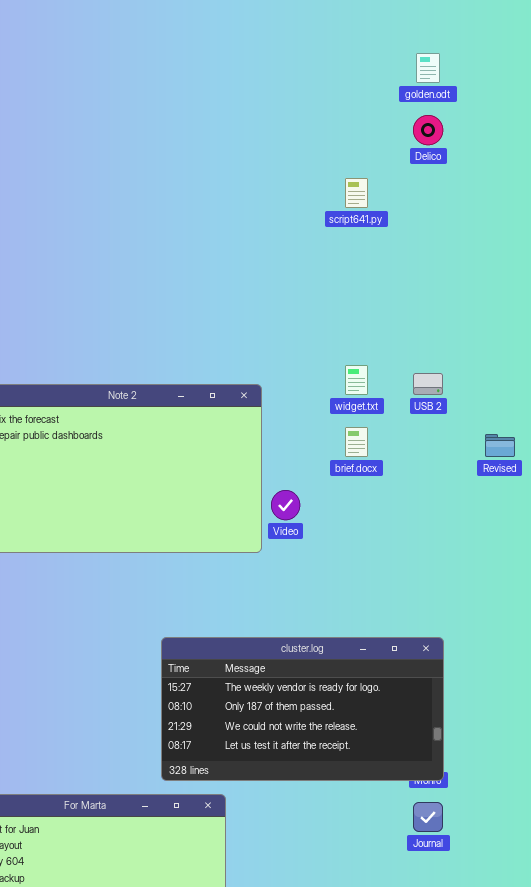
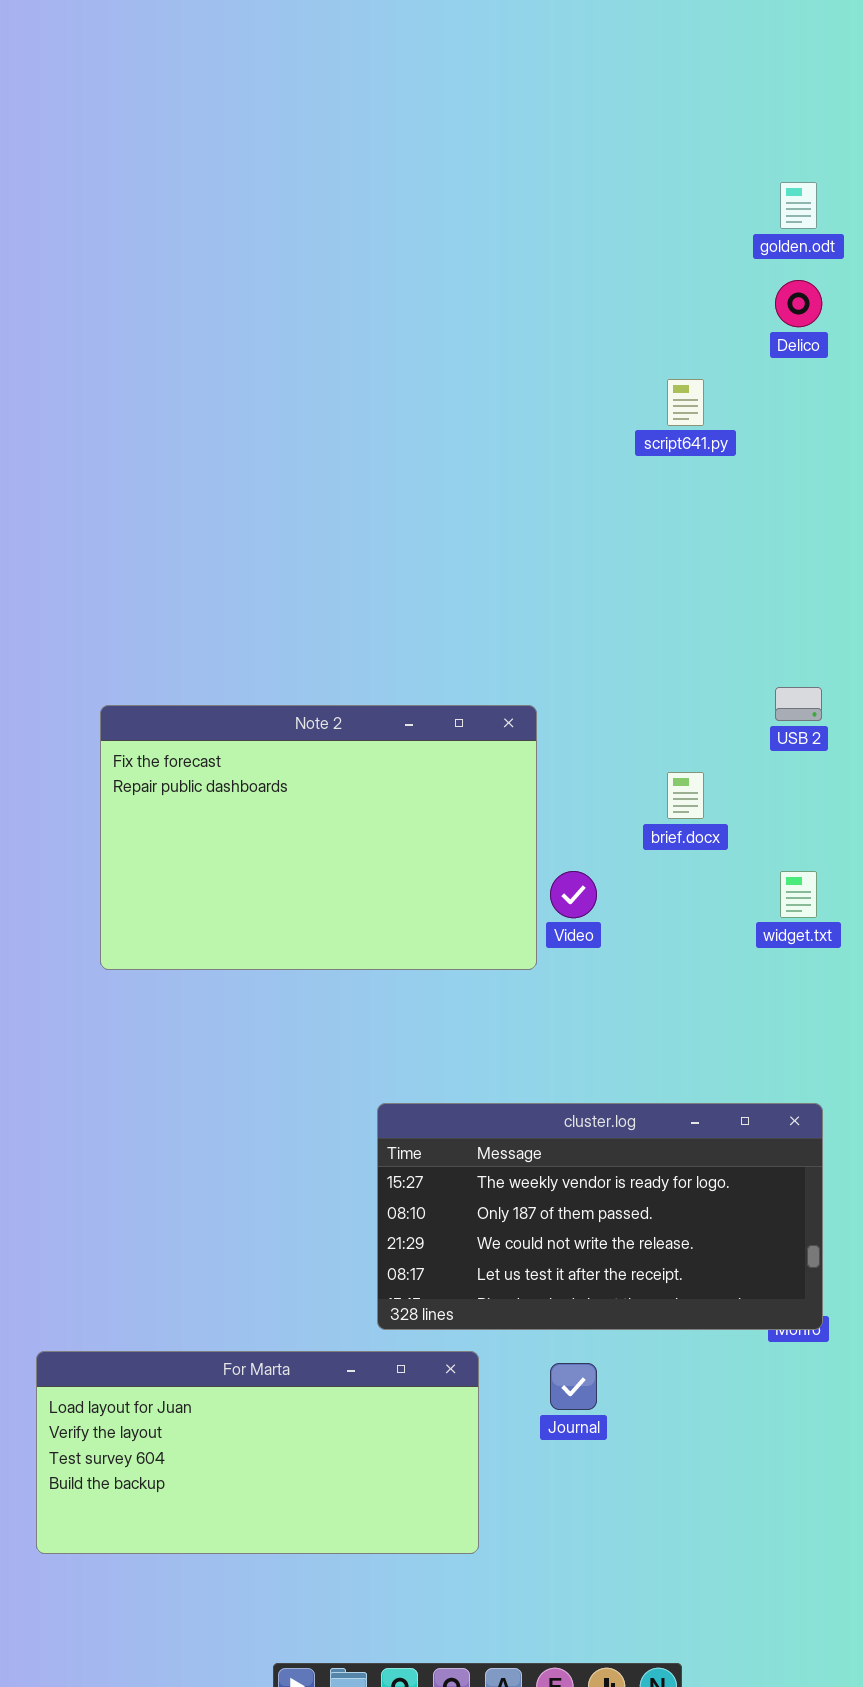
widget.txt: [345,365,368,395] -> [780,871,817,918], moved
Journal: [413,802,443,832] -> [550,1363,597,1410], moved

